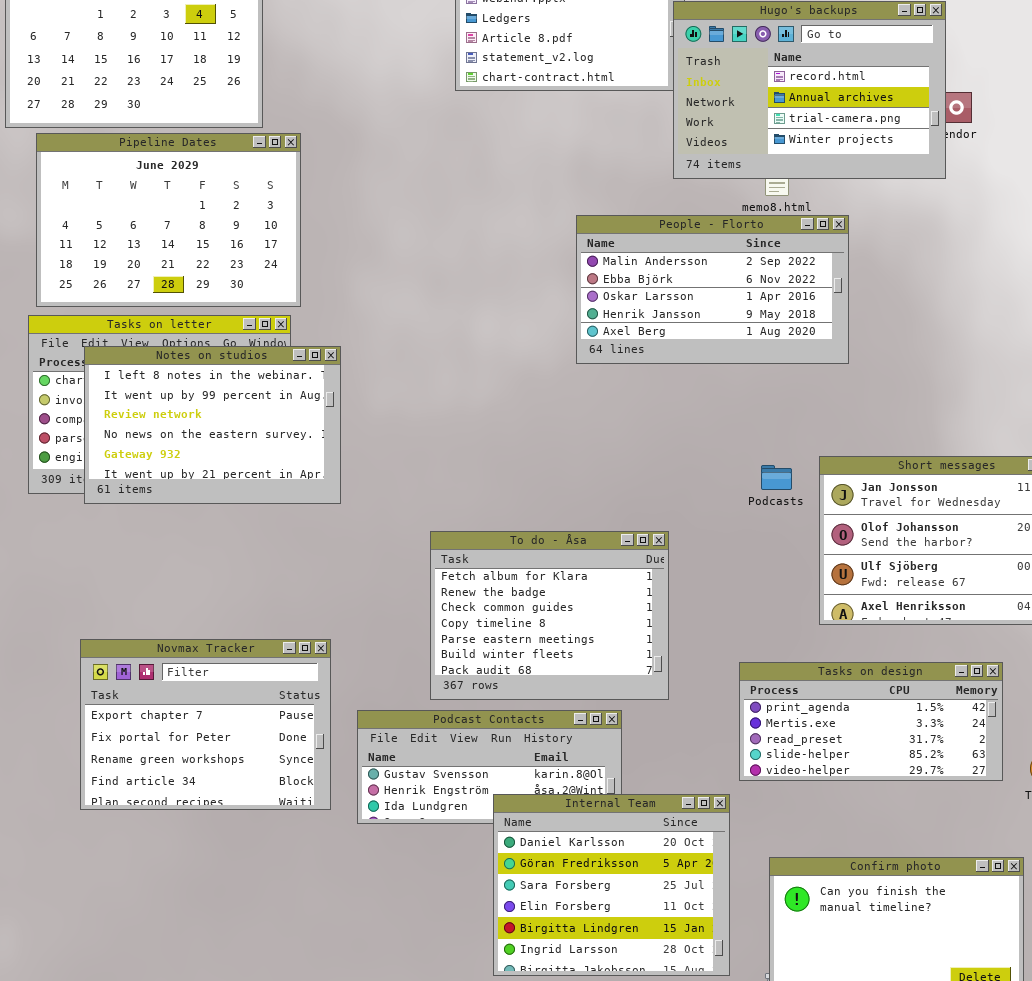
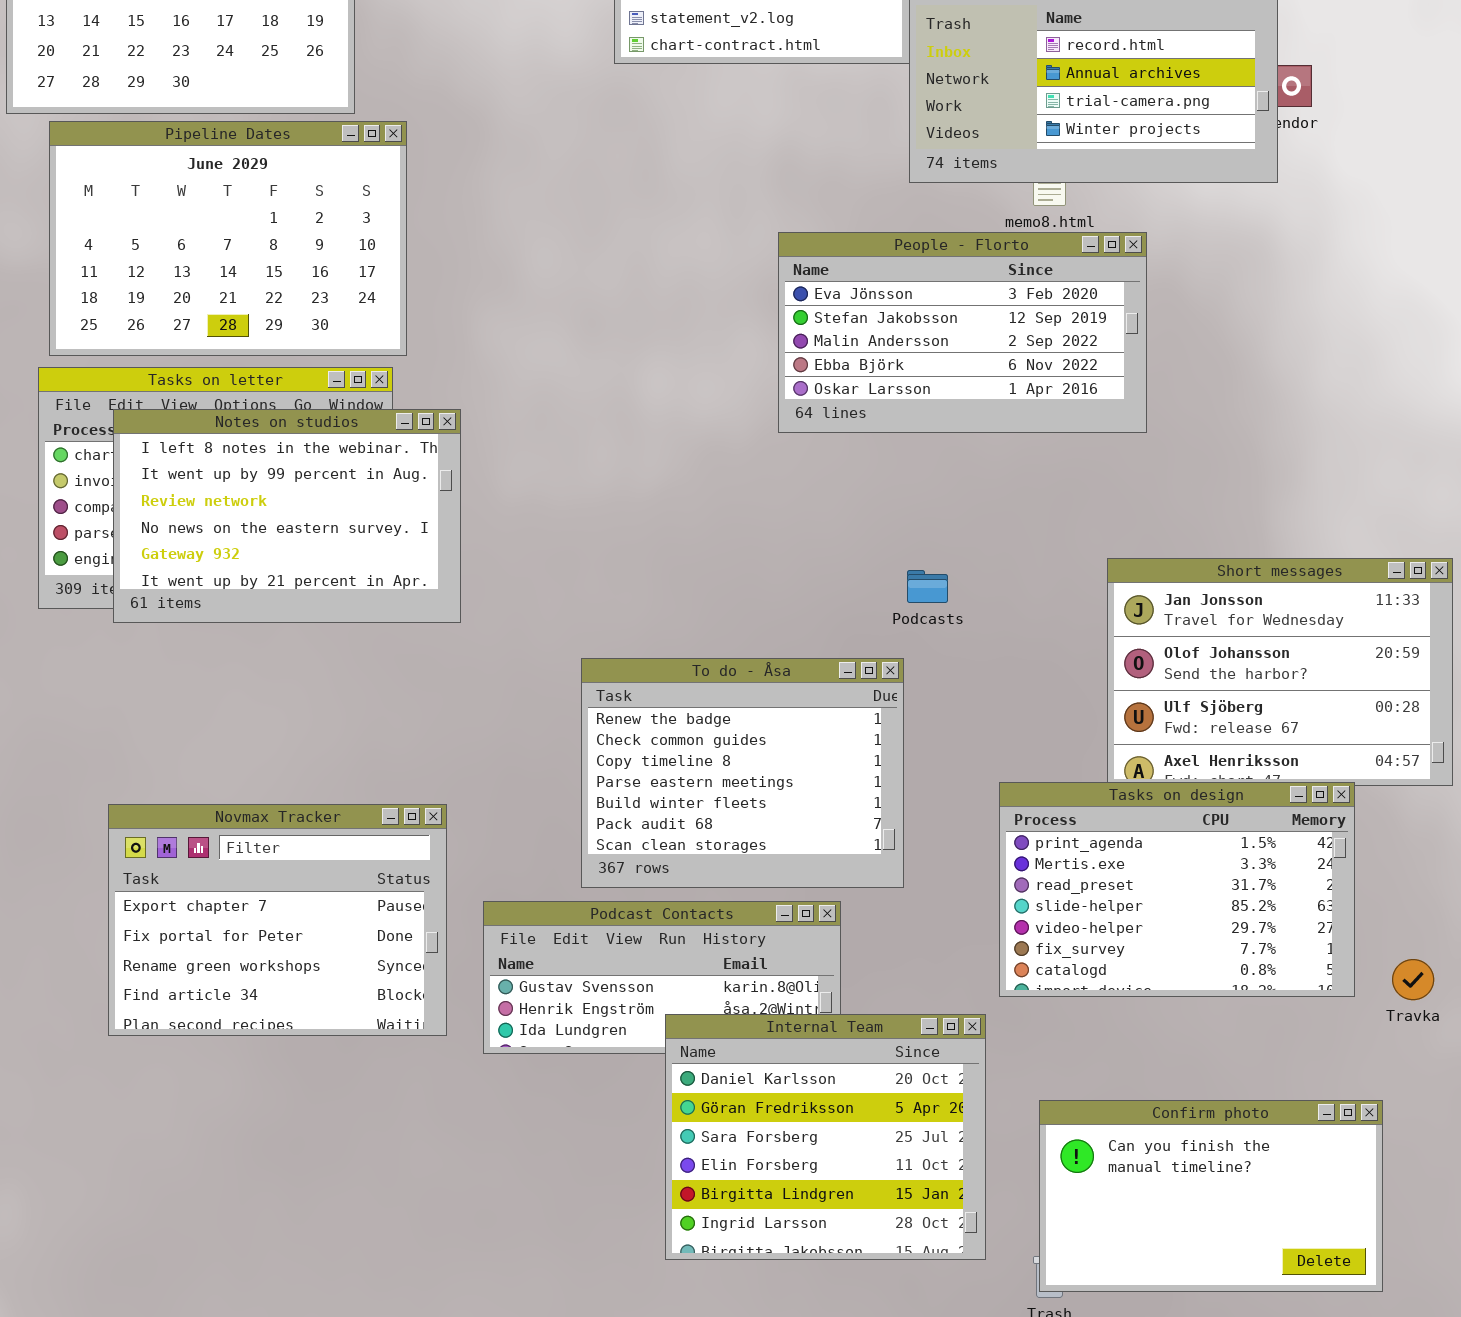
People - Florto: [576,215,849,364] -> [778,232,1147,433], scrolled up 2 rows
Podcasts: [761,465,792,490] -> [907,570,948,603], moved
To do - Åsa: [430,531,669,700] -> [581,658,904,888], scrolled down 1 row
Tasks on design: [739,662,1003,781] -> [999,782,1355,997], resized

